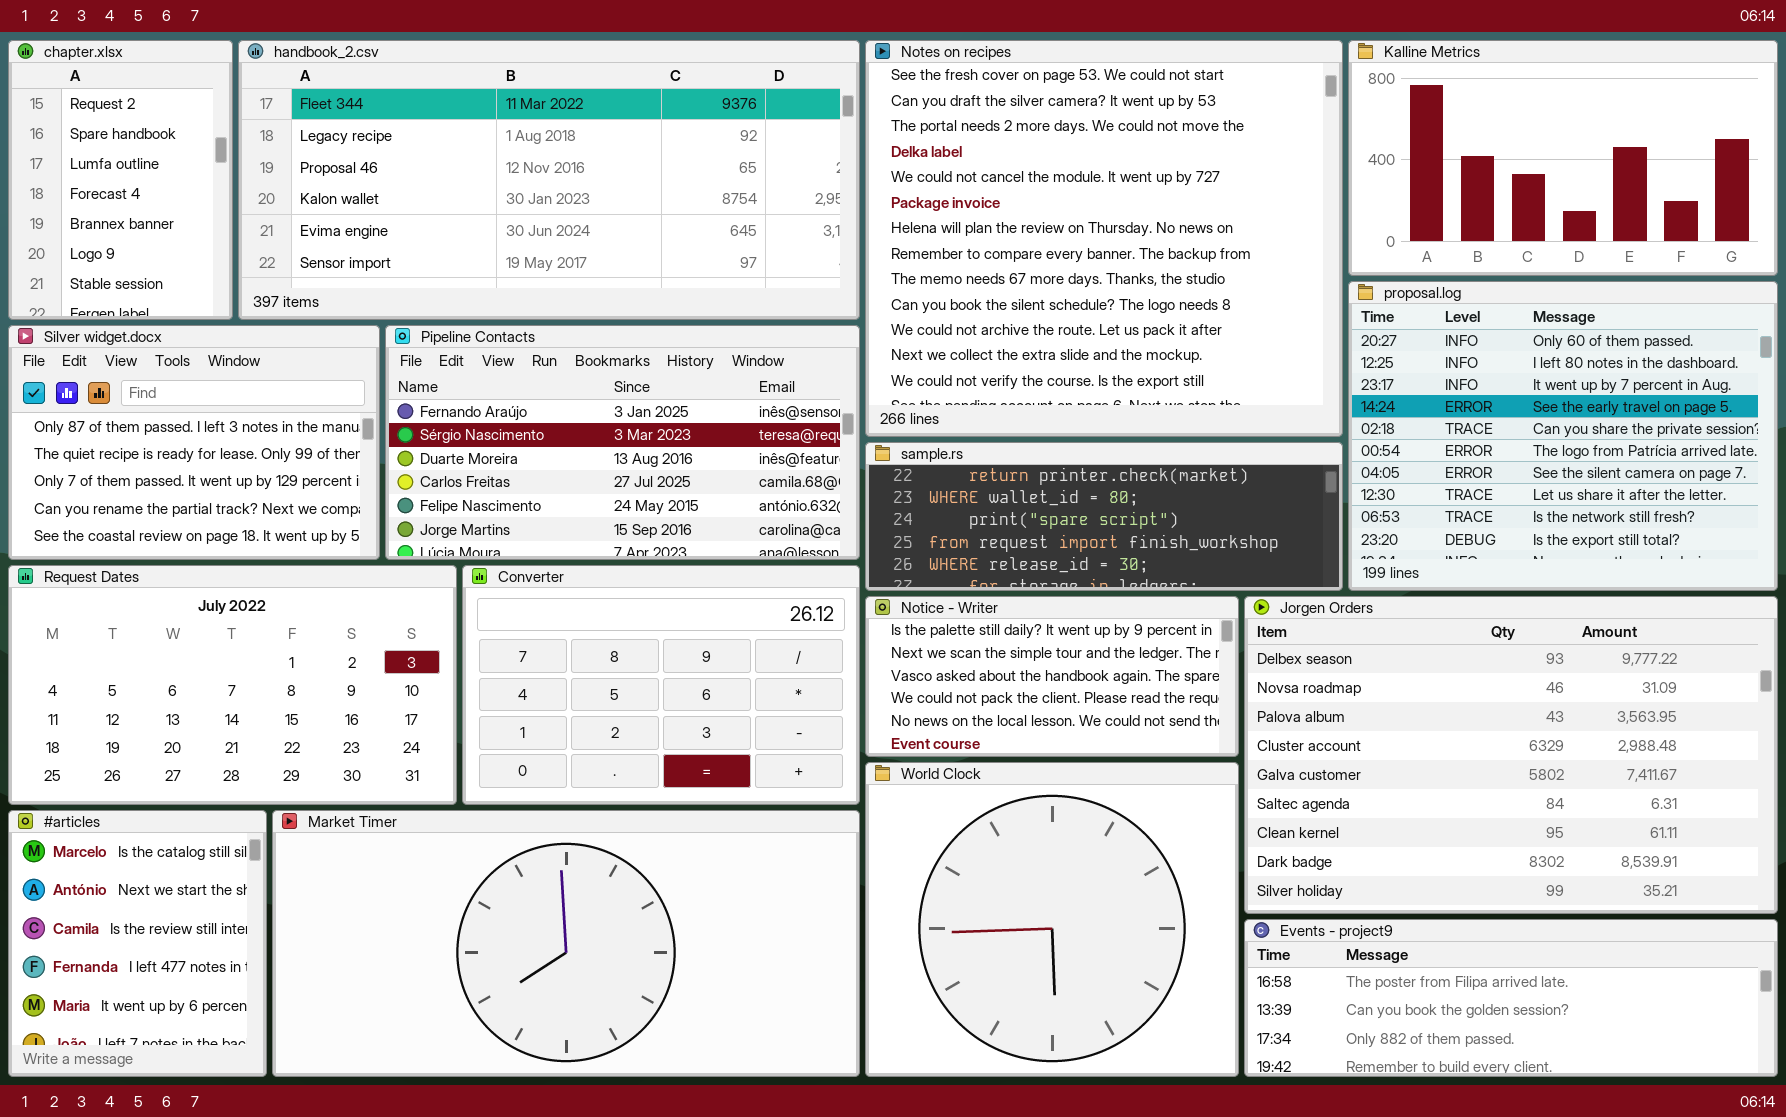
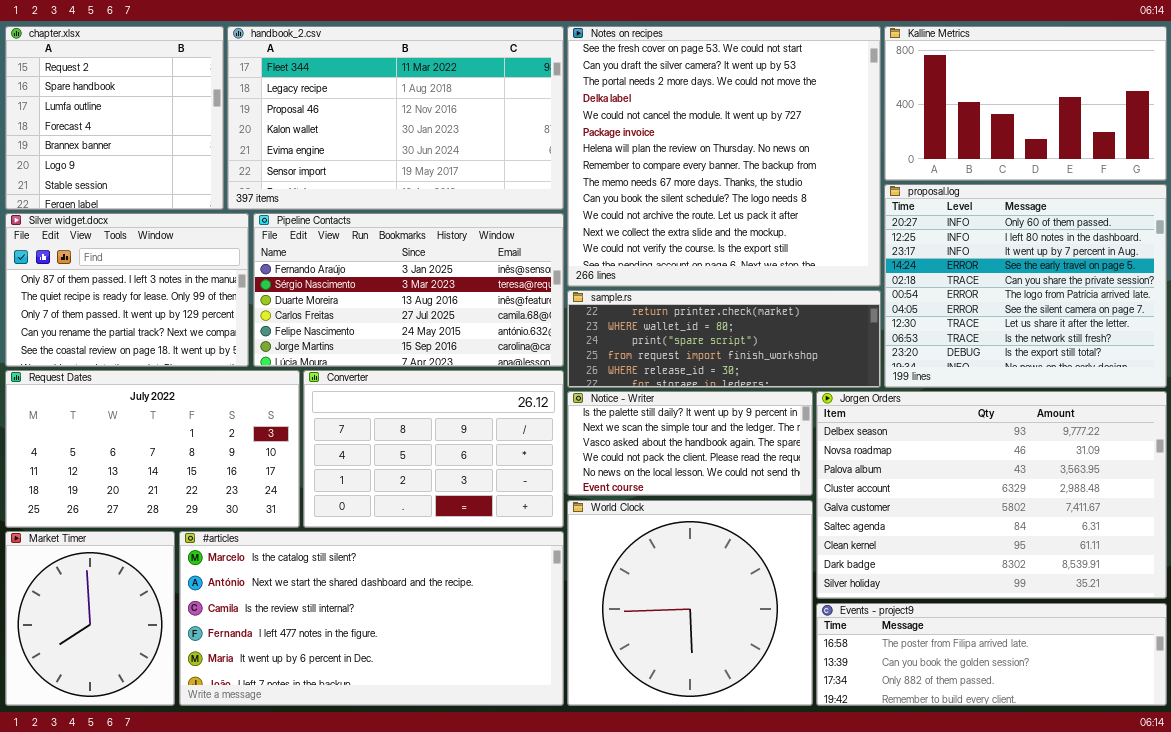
chapter.xlsx: [8,40,233,320] -> [5,26,224,210], resized
handbook_2.csv: [238,40,860,320] -> [227,26,564,210], resized
#articles: [8,810,267,1077] -> [179,531,564,706], moved, resized
Market Timer: [272,810,860,1077] -> [5,531,175,706], moved, resized

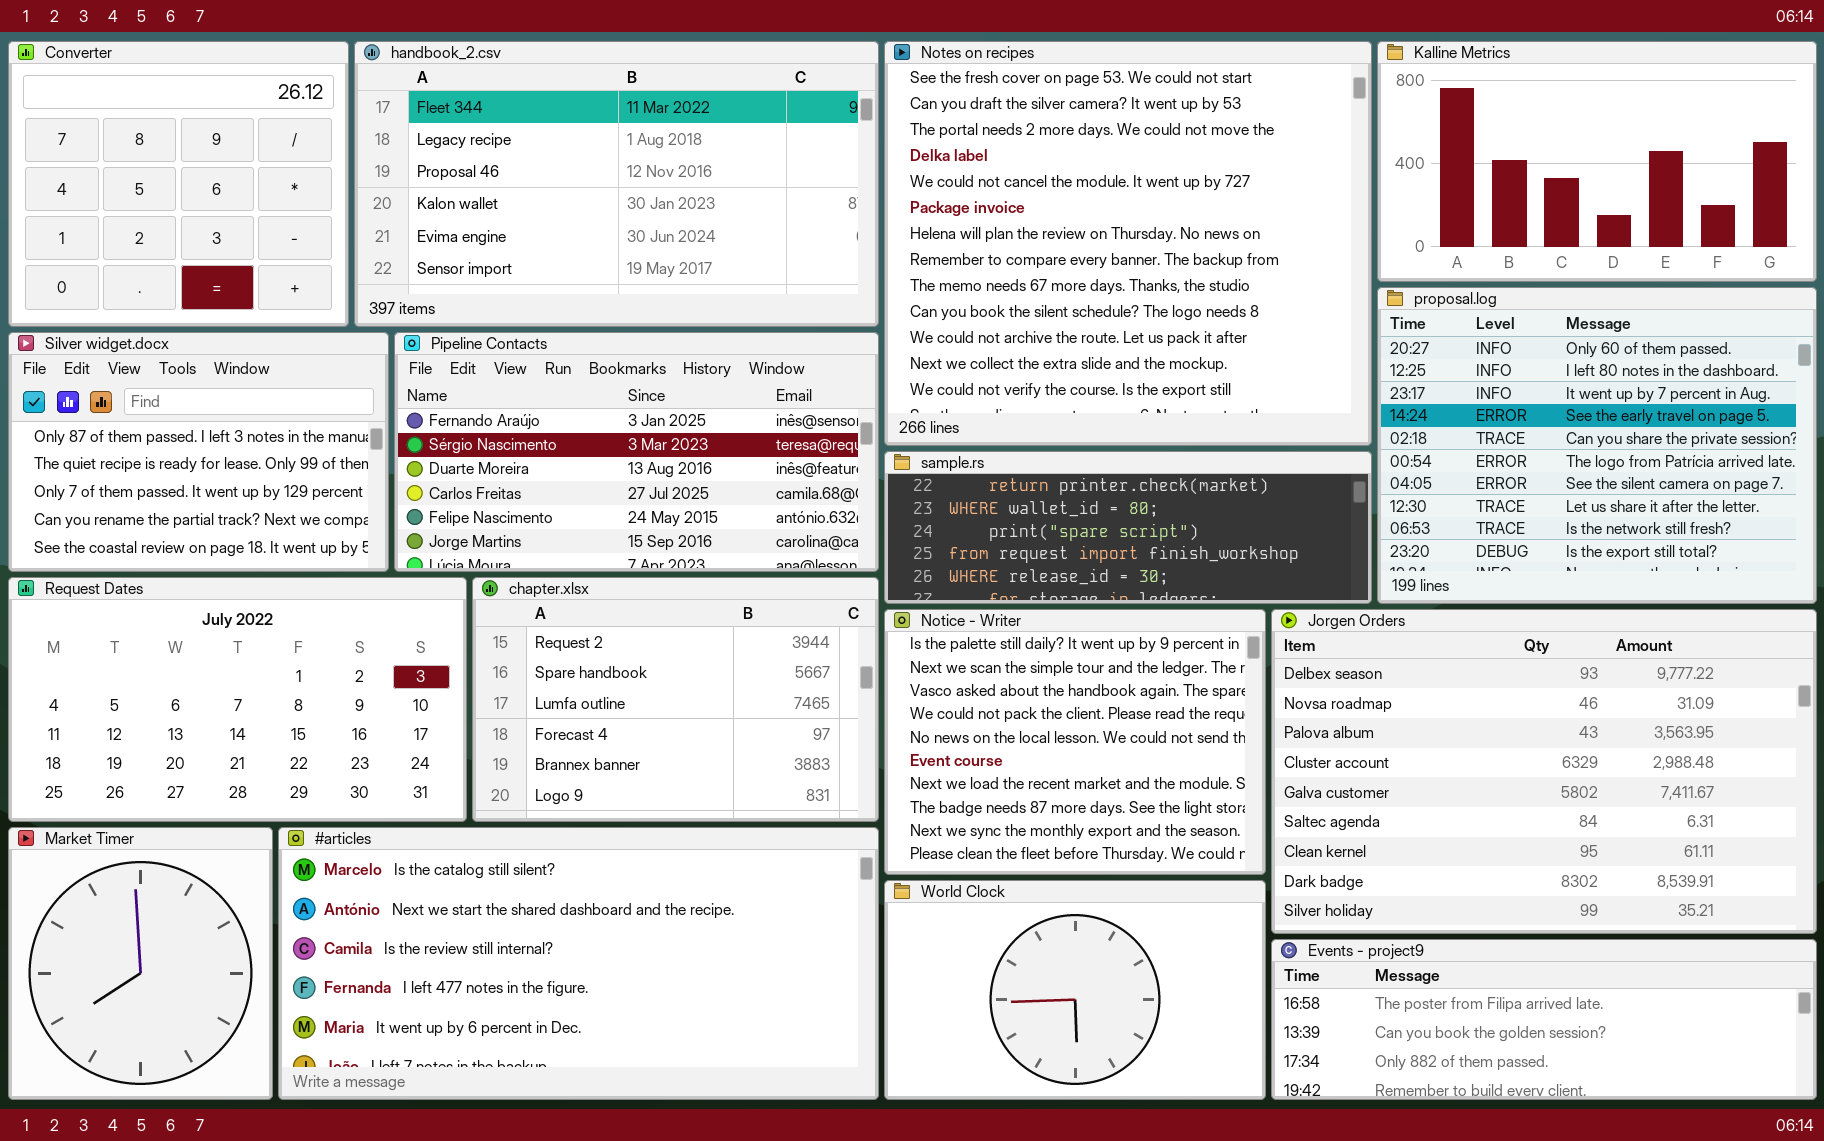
chapter.xlsx: [5,26,224,210] -> [472,577,879,822], moved, resized
Converter: [303,370,564,528] -> [8,41,349,327], moved, resized
Notice - Writer: [567,391,813,496] -> [884,609,1266,875], resized
World Clock: [567,500,813,706] -> [884,880,1266,1100], resized

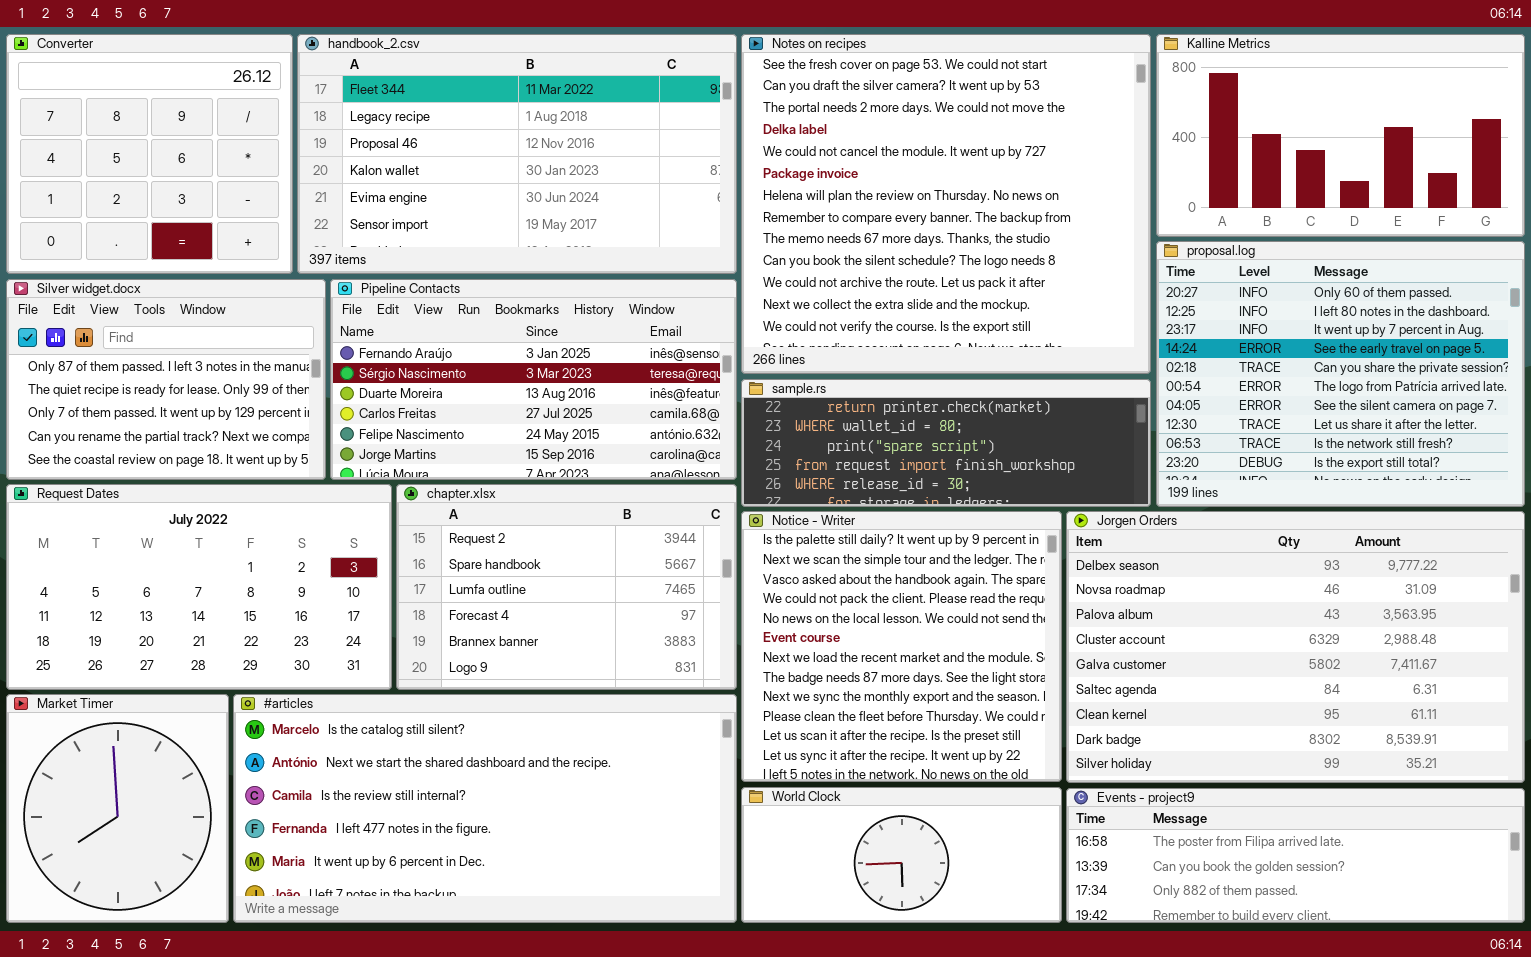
Notice - Writer: [884,609,1266,875] -> [741,511,1062,782], resized
World Clock: [884,880,1266,1100] -> [741,787,1062,923], resized

